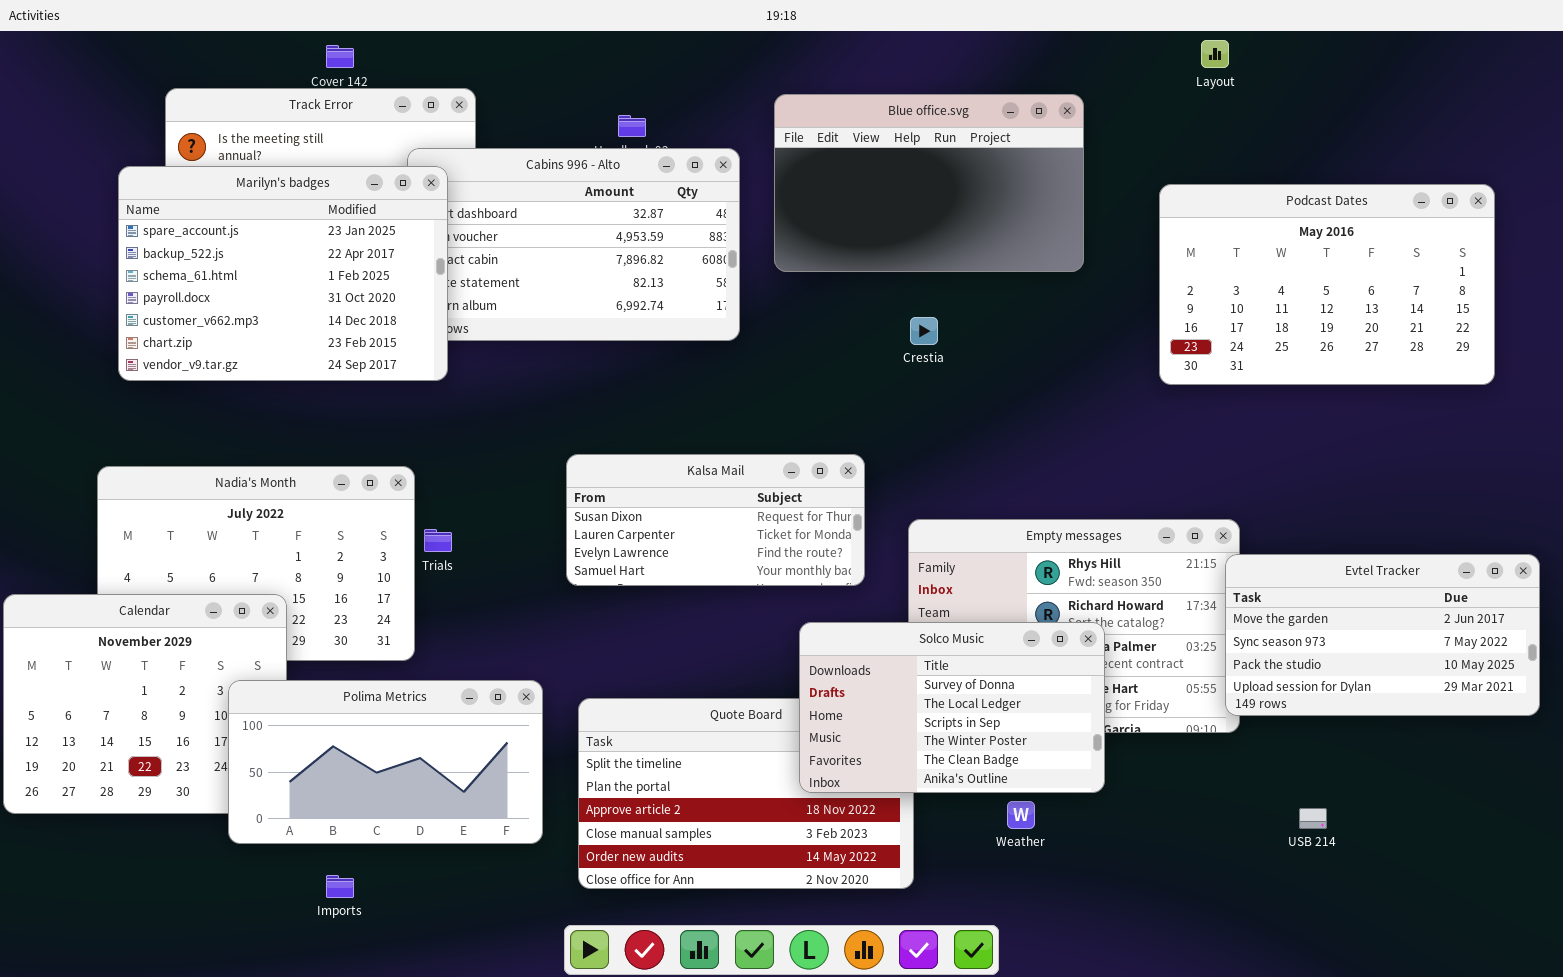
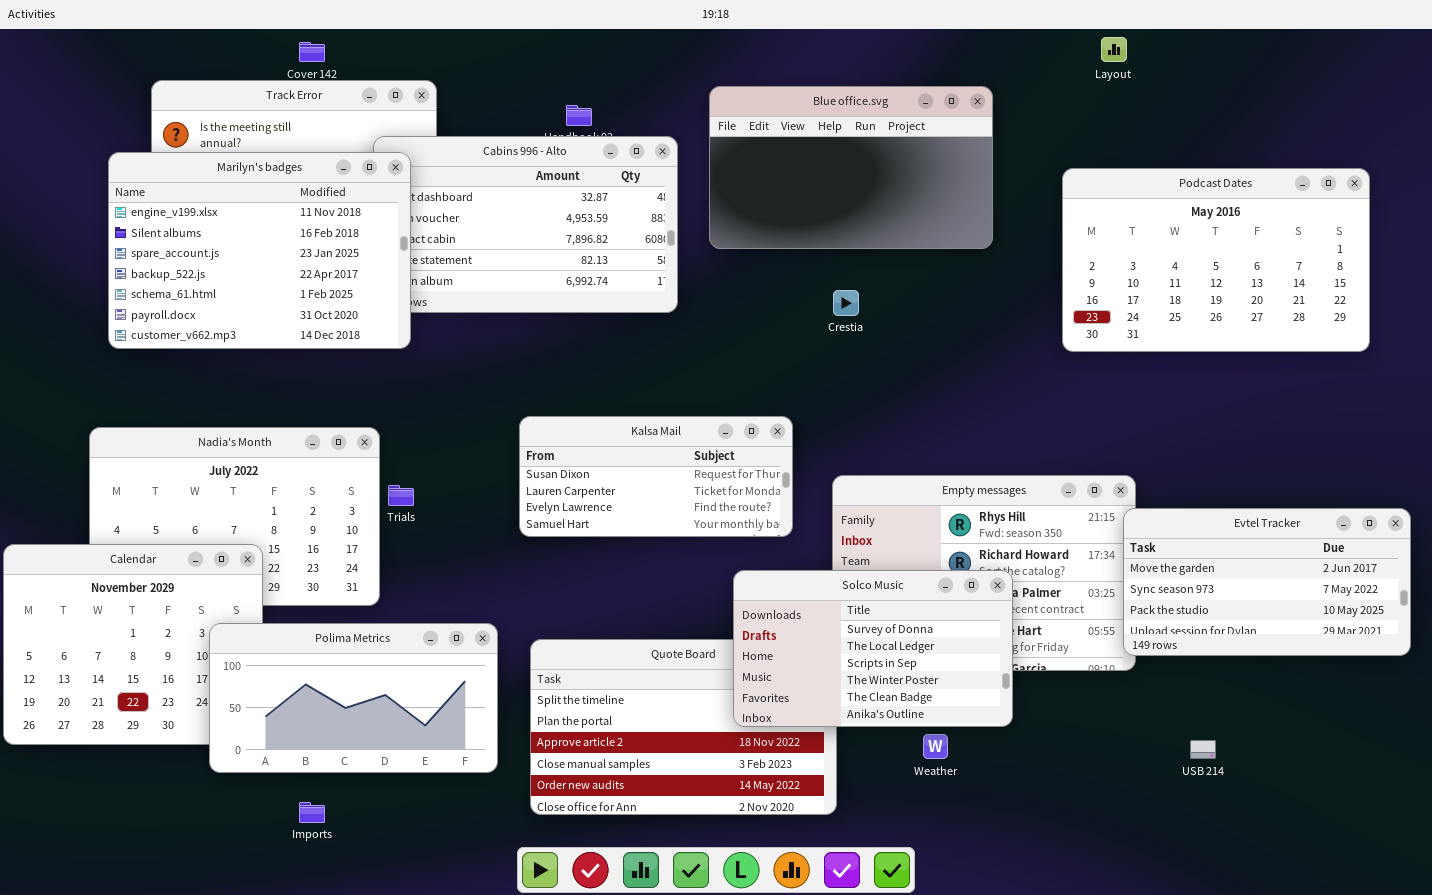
Marilyn's badges: [118,166,448,381] -> [108,152,411,349], scrolled up 2 rows

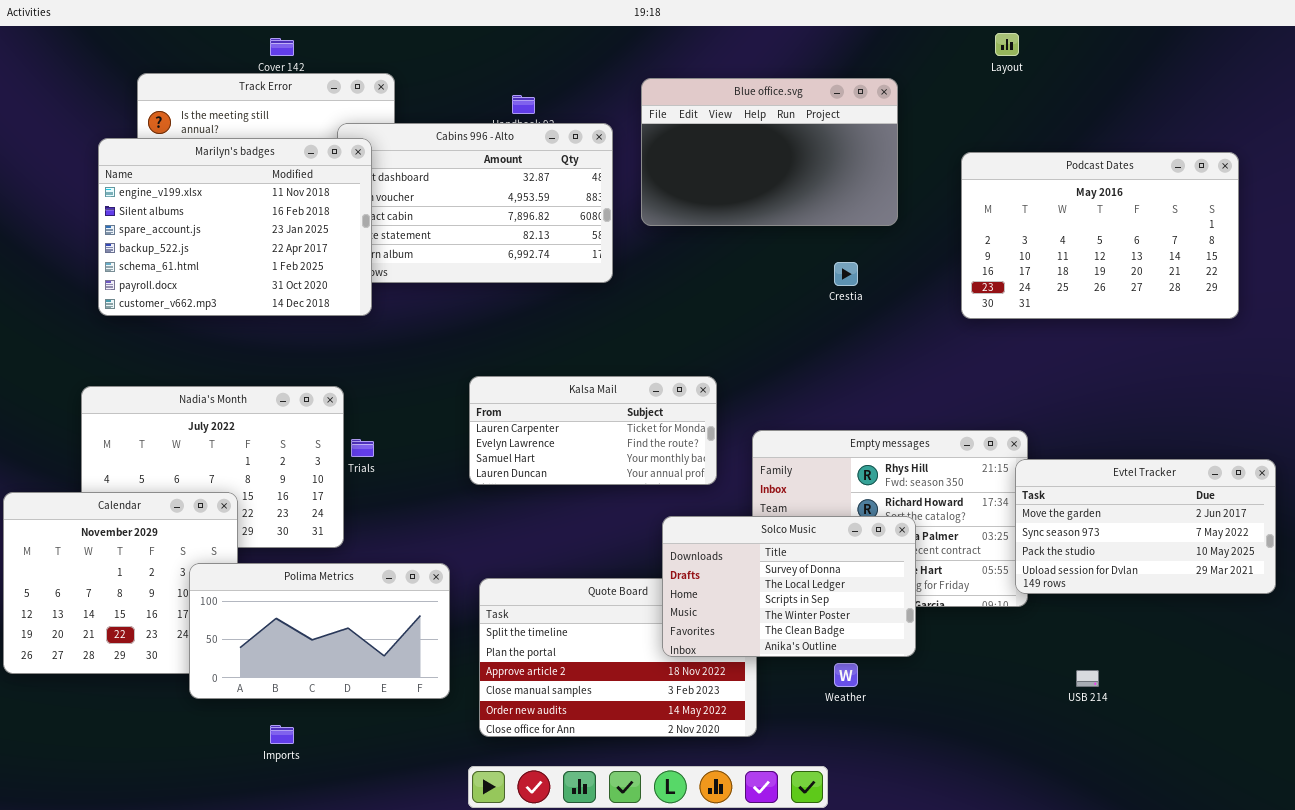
Crestia: [833,290,859,316] -> [834,262,858,286], moved
Kalsa Mail: [519,416,793,537] -> [469,376,717,485], scrolled down 1 row

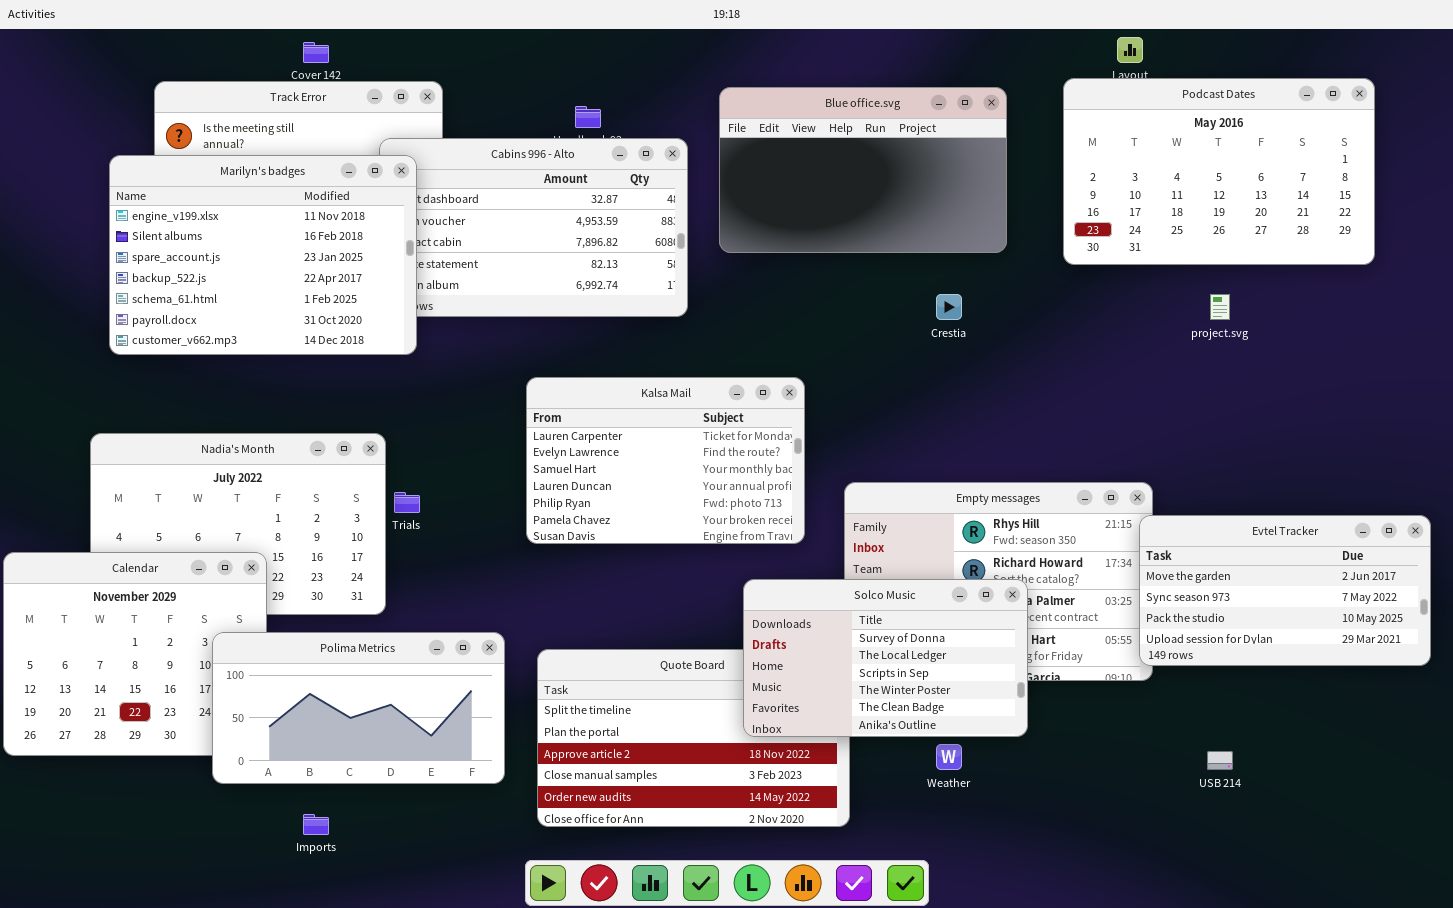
Podcast Dates: [961,152,1239,319] -> [1063,78,1375,265], moved
Kalsa Mail: [469,376,717,485] -> [526,377,805,544], resized

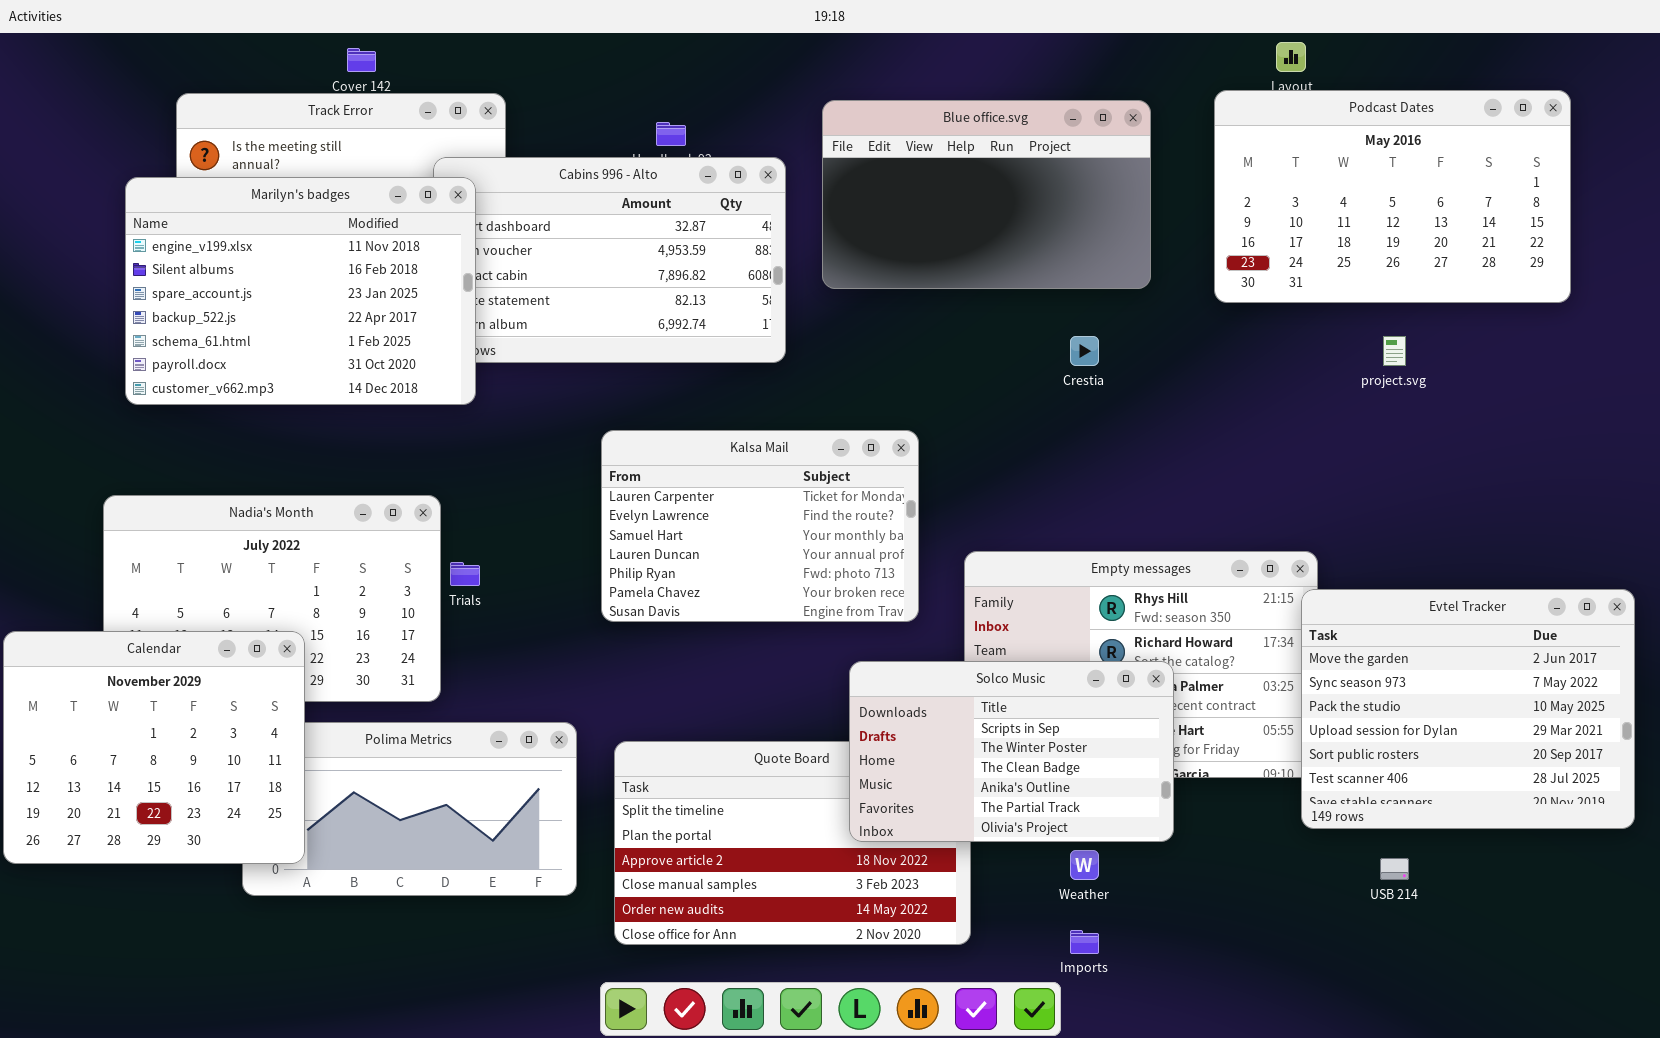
Evtel Tracker: [1139,515,1431,666] -> [1301,589,1635,829], resized
Calendar: [3,552,267,756] -> [3,631,305,864], raised
Solco Music: [743,579,1028,737] -> [849,661,1174,842], scrolled down 2 rows
Imports: [303,814,329,835] -> [1070,930,1099,954], moved

